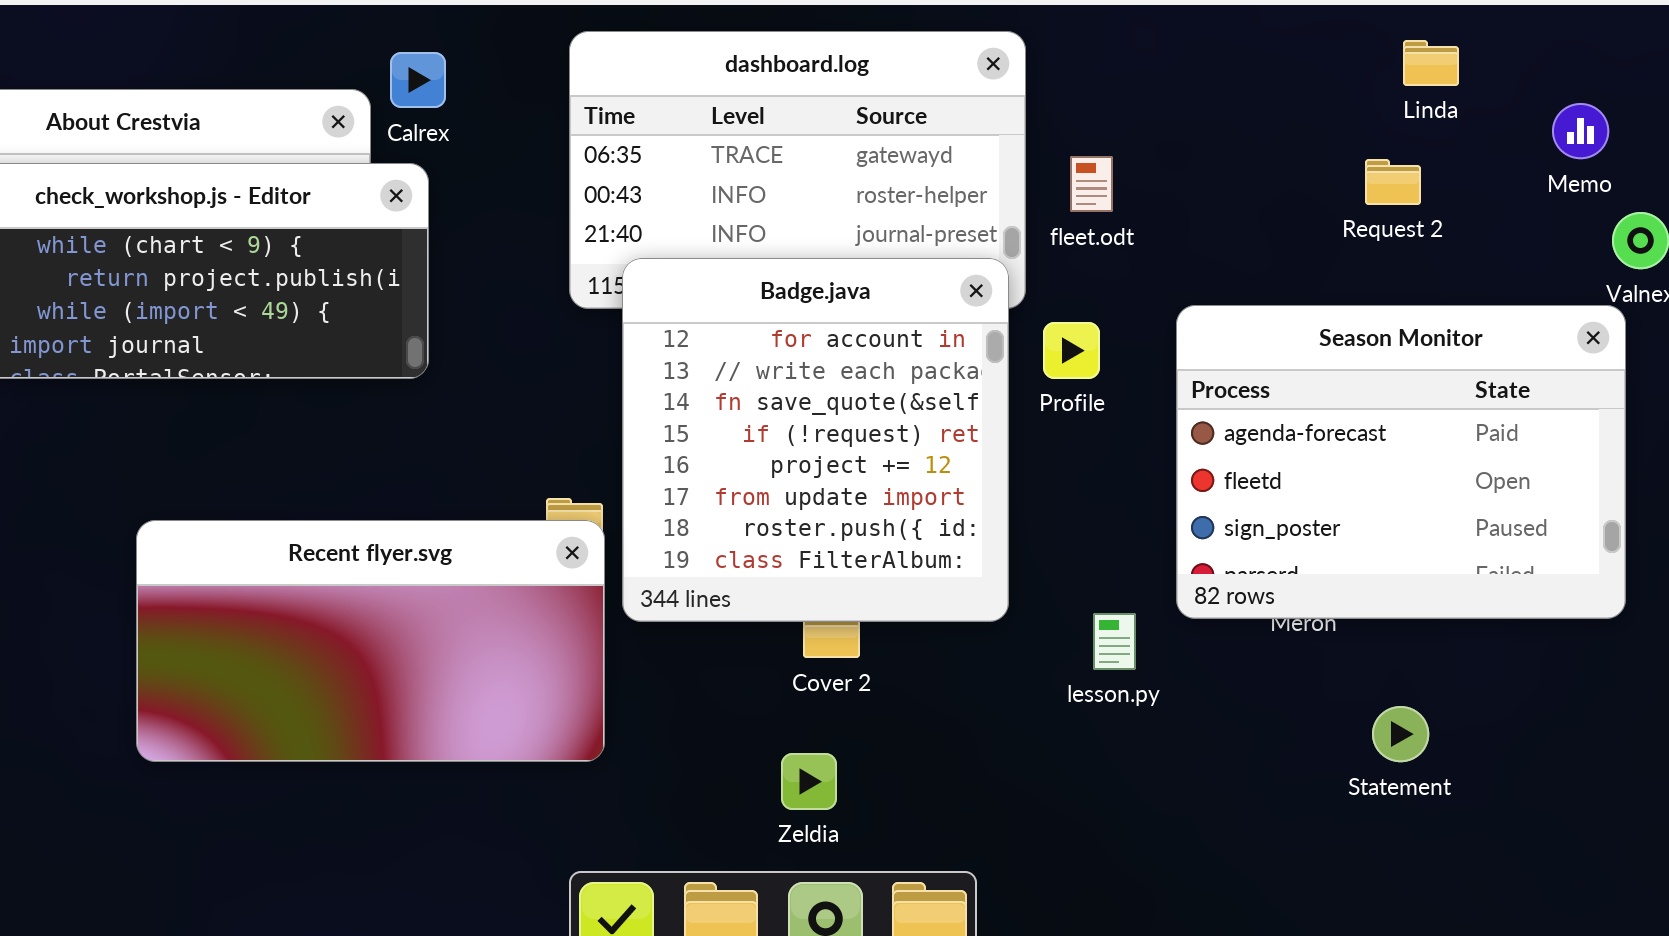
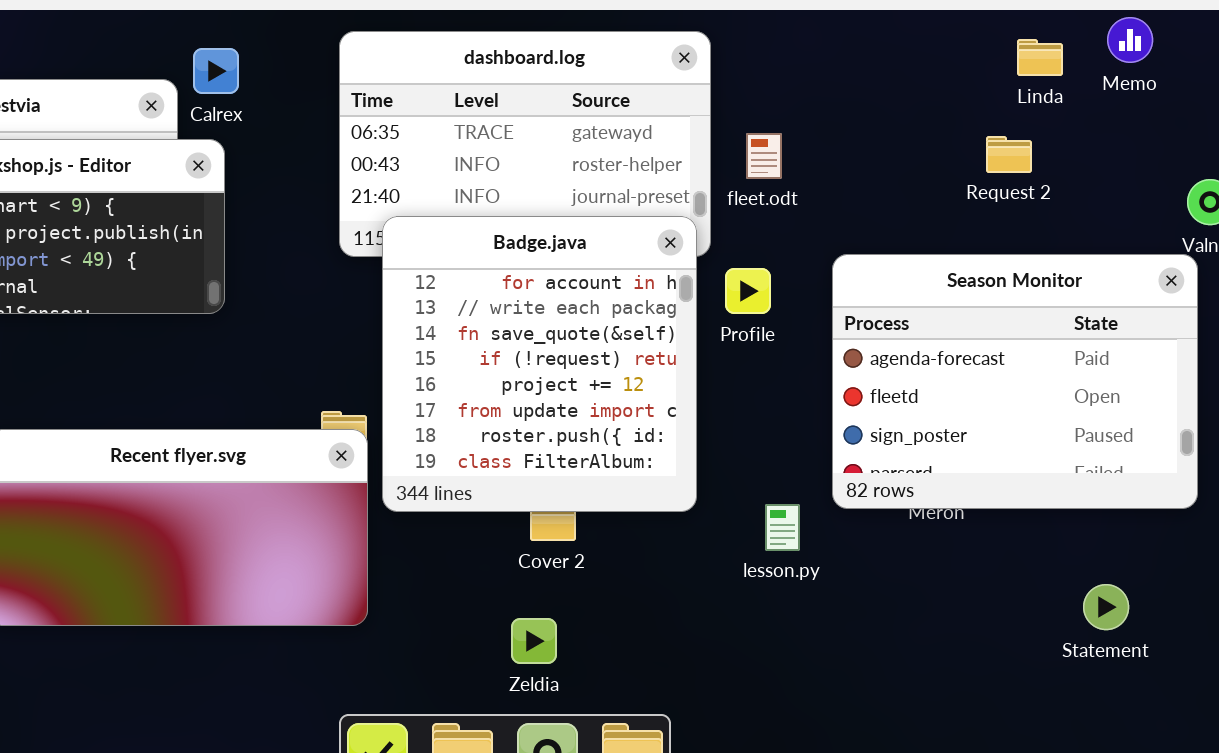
Memo: [1552,103,1609,159] -> [1107,17,1153,63], moved
Statement: [1372,706,1429,762] -> [1083,584,1129,630], moved

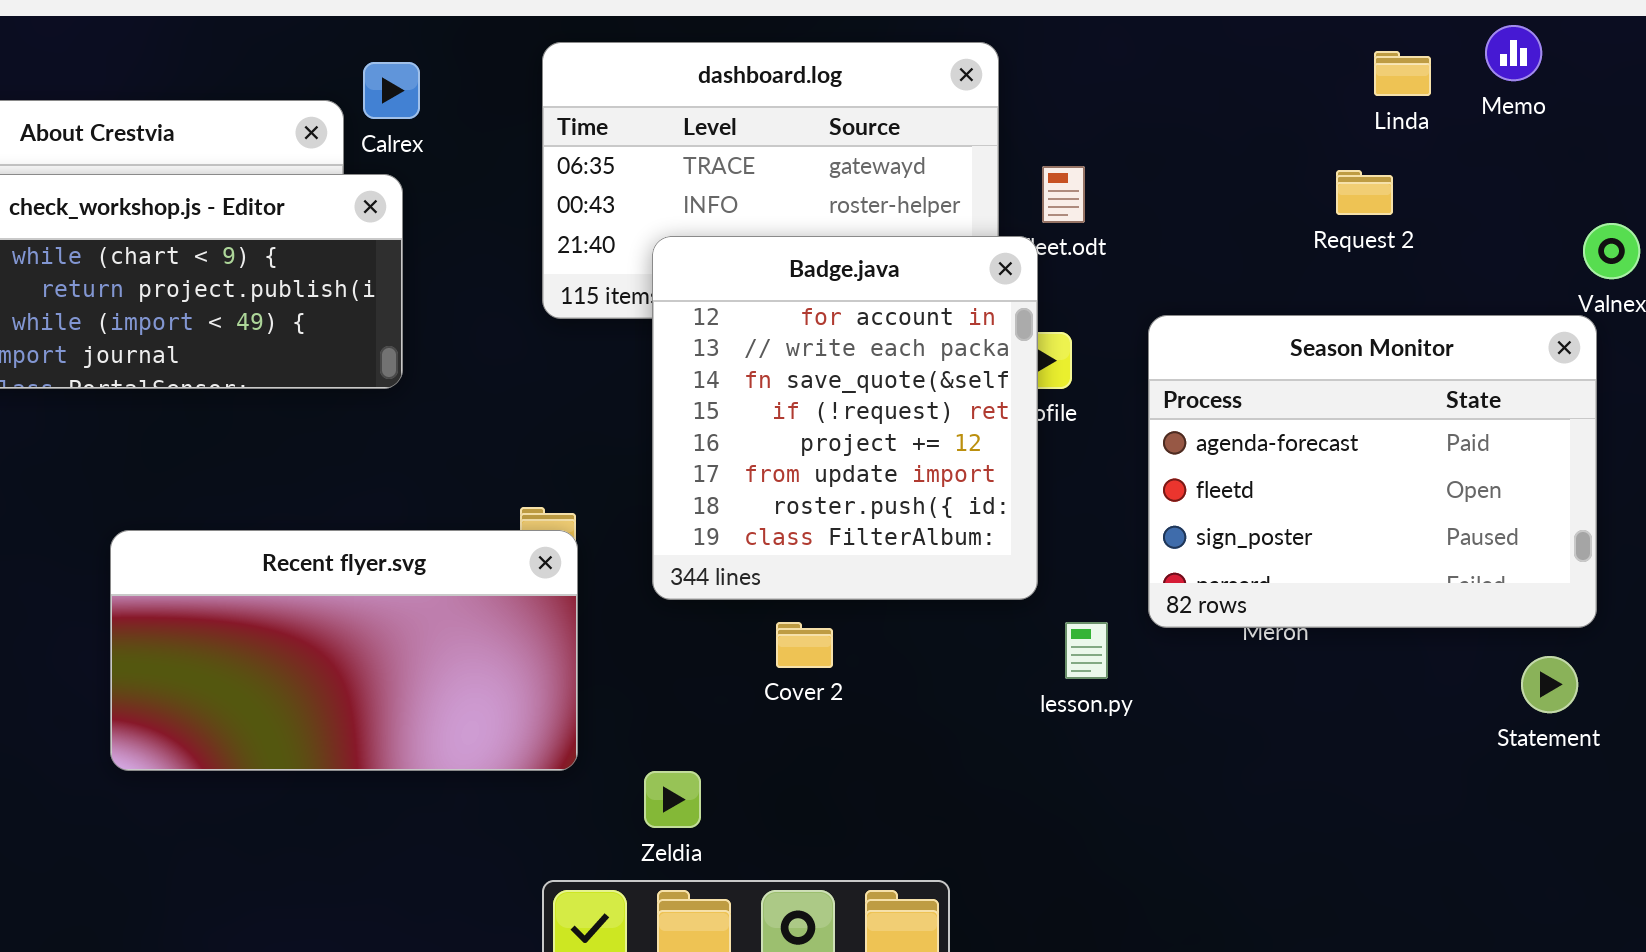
Badge.java: [382,216,697,512] -> [652,236,1038,600], moved
Statement: [1083,584,1129,630] -> [1521,656,1578,713], moved
Zeldia: [511,618,557,664] -> [644,771,701,828], moved

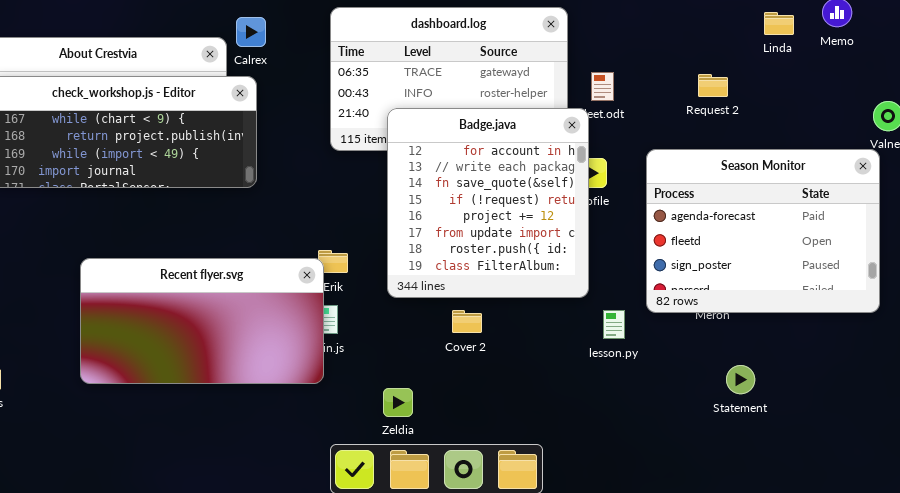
Request 2: [1336,170,1393,215] -> [698,74,728,97], moved
Recent flyer.svg: [110,530,578,771] -> [80,258,324,384], moved
Statement: [1521,656,1578,713] -> [726,365,755,394], moved

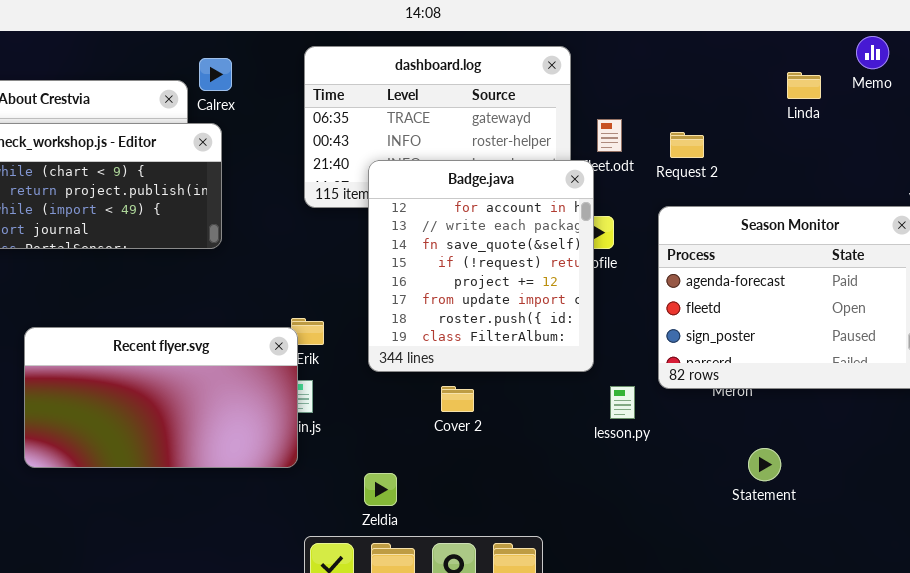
Linda: [764,12,794,35] -> [787,72,821,99], moved
Request 2: [698,74,728,97] -> [670,132,704,158], moved

